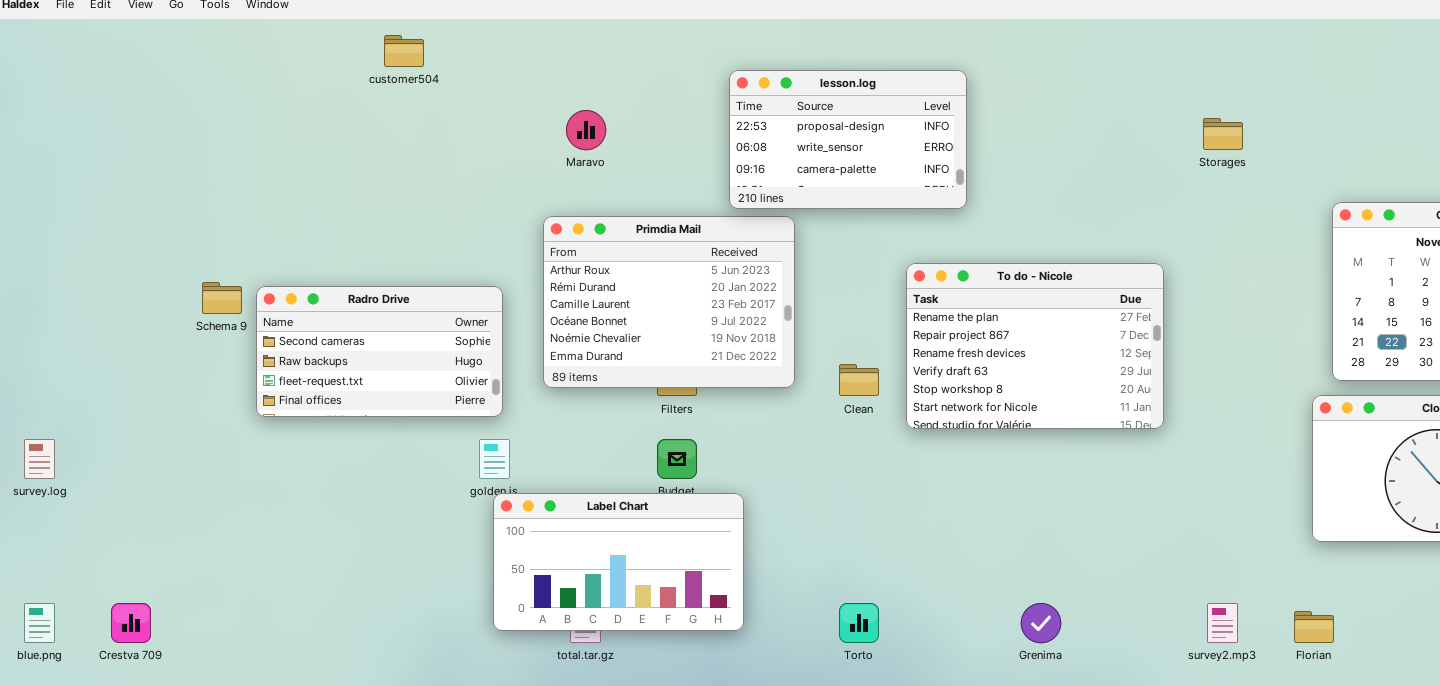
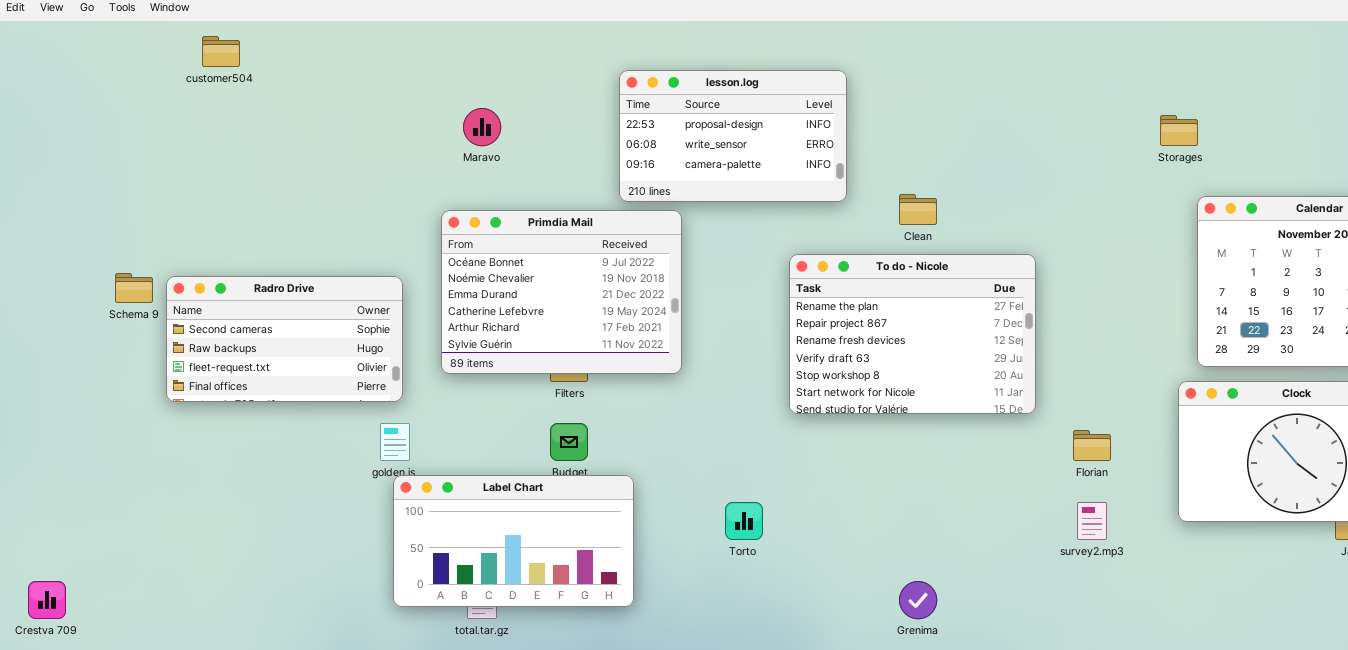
customer504: [384,35,424,67] -> [202,36,240,67], moved
Storages: [1203,118,1243,150] -> [1160,115,1198,146], moved
Primdia Mail: [543,216,795,388] -> [441,210,682,374], scrolled down 3 rows
Clean: [839,364,879,396] -> [899,194,937,225], moved
Torto: [839,603,879,643] -> [725,502,763,540], moved
survey2.mp3: [1207,603,1238,643] -> [1077,502,1107,540], moved
Florian: [1294,611,1334,643] -> [1073,430,1111,461], moved

